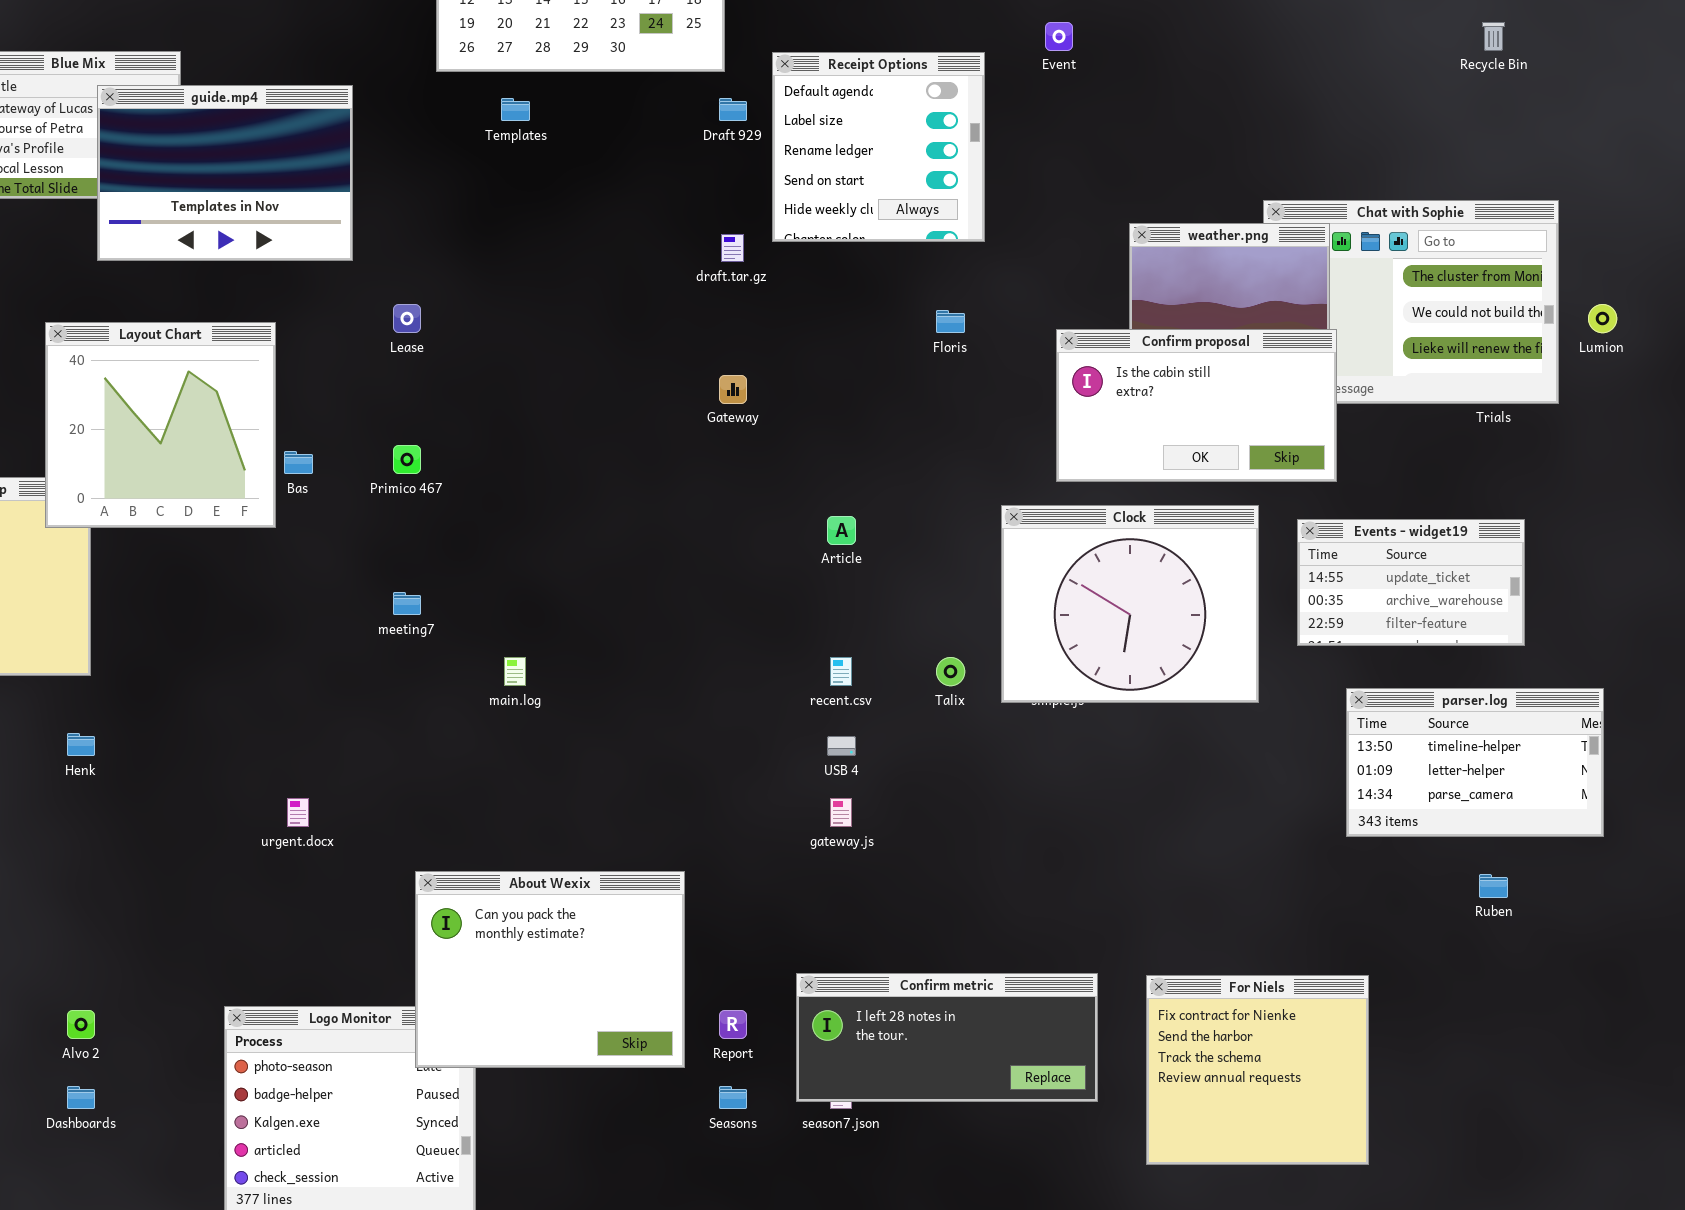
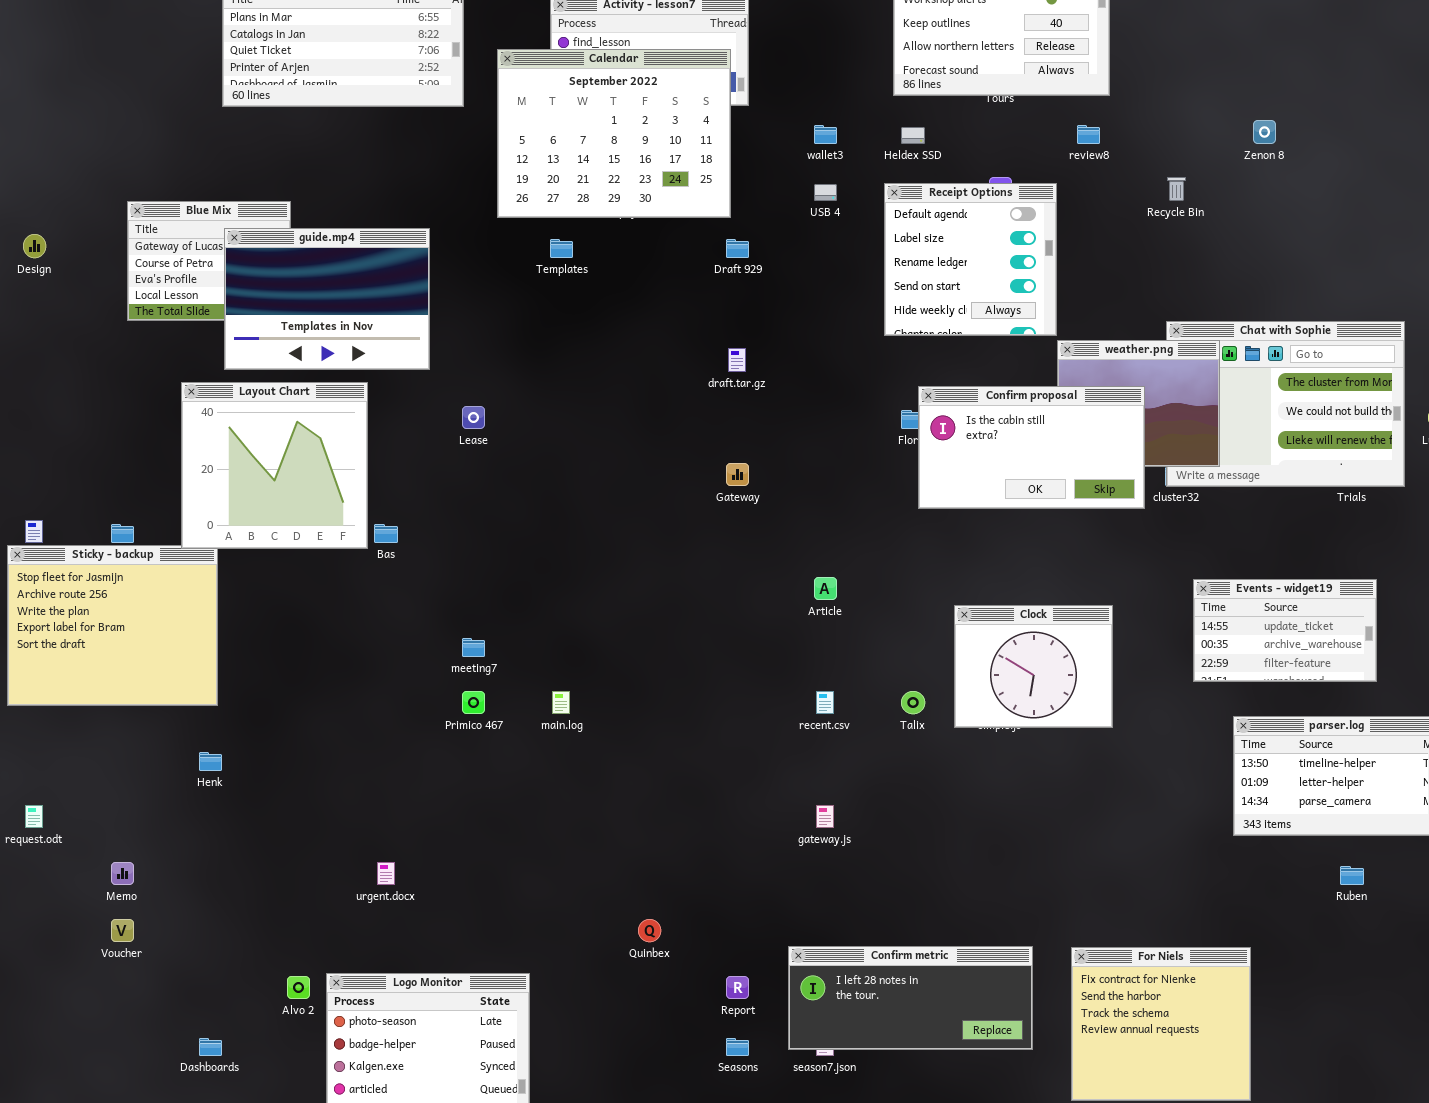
Recycle Bin: [1482,22,1505,51] -> [1167,177,1186,201], moved
Receipt Options: [772,52,985,242] -> [884,183,1057,336], moved
Layout Chart: [45,322,276,528] -> [181,382,368,549], moved
Confirm proposal: [1056,329,1337,482] -> [918,386,1145,509], moved
Primico 467: [393,445,421,474] -> [462,691,485,714], moved
Clock: [1001,505,1259,703] -> [954,605,1113,728], resized
USB 4: [827,736,856,756] -> [814,184,837,201], moved
urgent.docx: [287,798,309,827] -> [377,862,395,885], moved
About Wexix: [415,871,685,1068] -> none, closed
Alvo 2: [67,1010,95,1039] -> [287,976,310,999], moved

